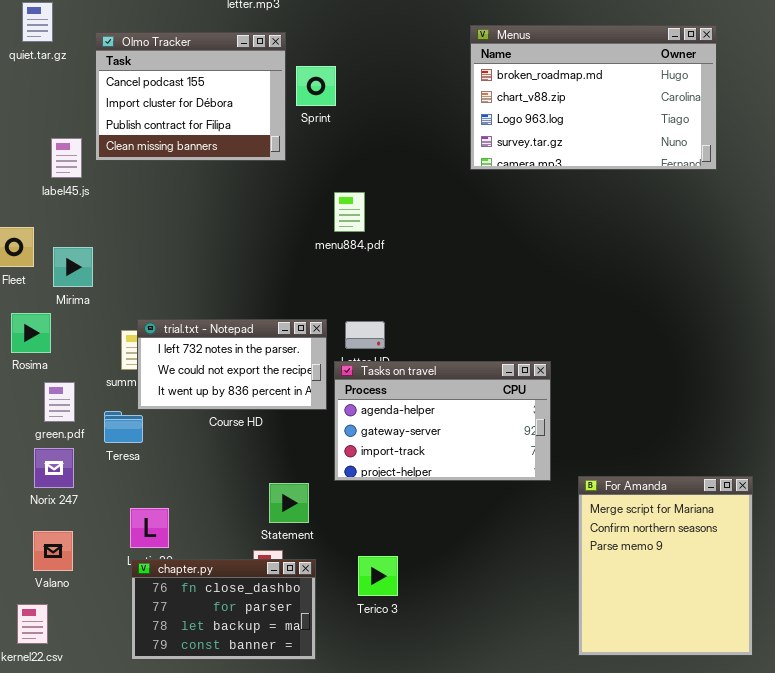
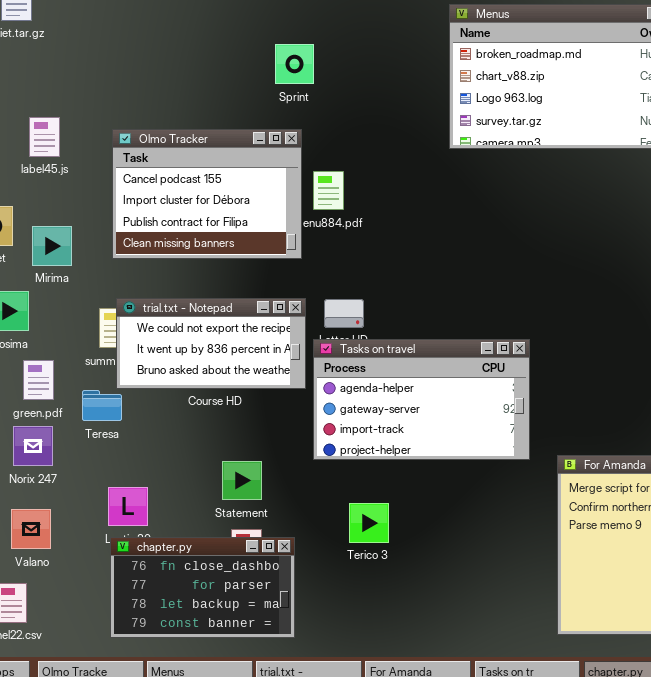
Olmo Tracker: [95,32,286,161] -> [112,129,302,259], moved
trial.txt - Notepad: [137,319,327,410] -> [116,298,306,389], scrolled down 1 row
Statement: [269,483,309,523] -> [222,461,262,500], moved
Terico 3: [358,556,398,596] -> [349,503,389,543], moved

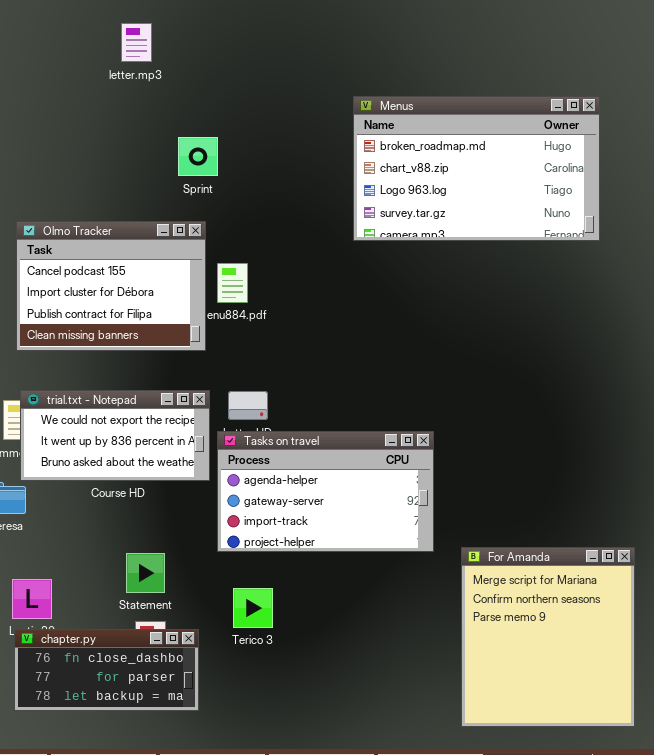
Terico 3: [349,503,389,543] -> [233,588,273,628], moved
chapter.py: [110,537,295,638] -> [14,629,199,711], resized

